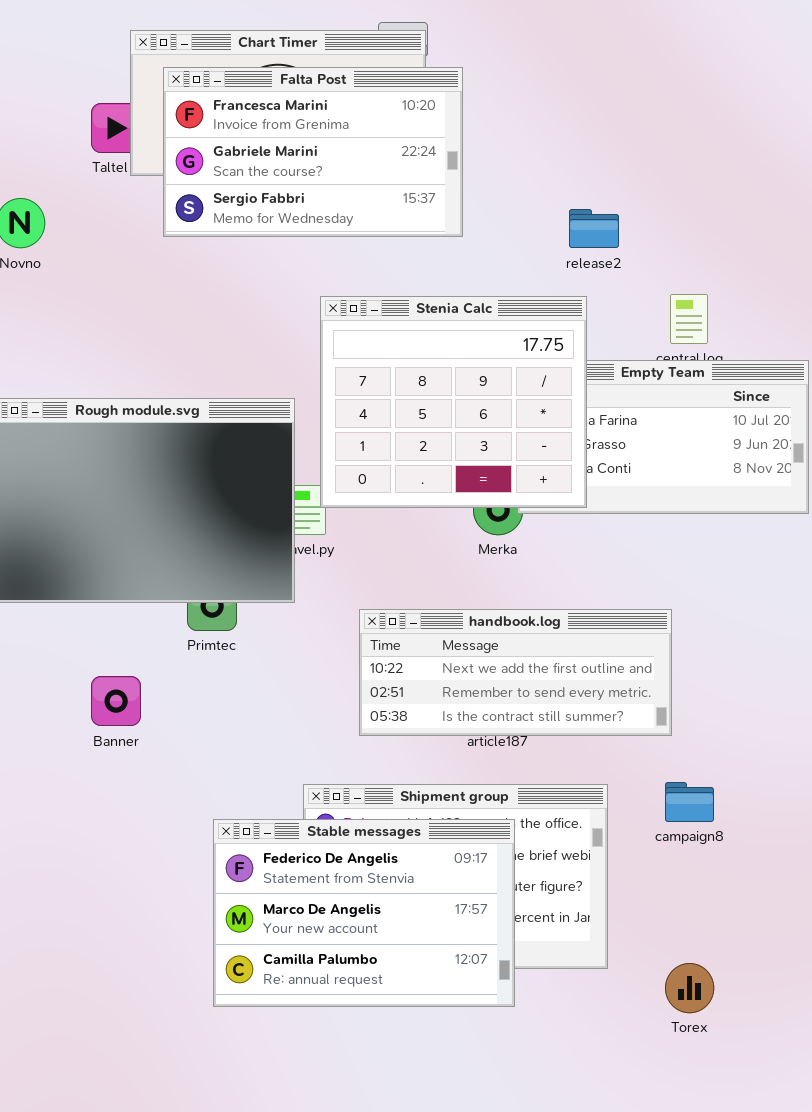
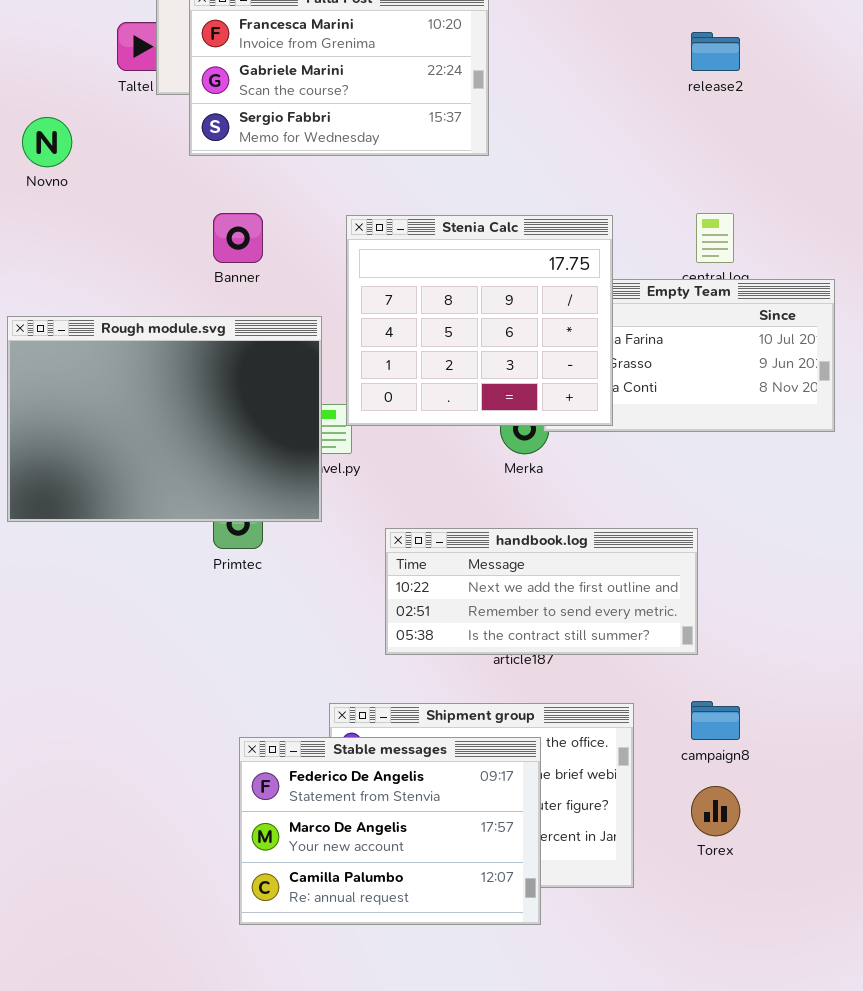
release2: [569,209,619,248] -> [691,32,740,71], moved
Banner: [91,676,141,726] -> [213,213,263,263], moved
Torex: [665,963,714,1013] -> [691,786,740,836], moved

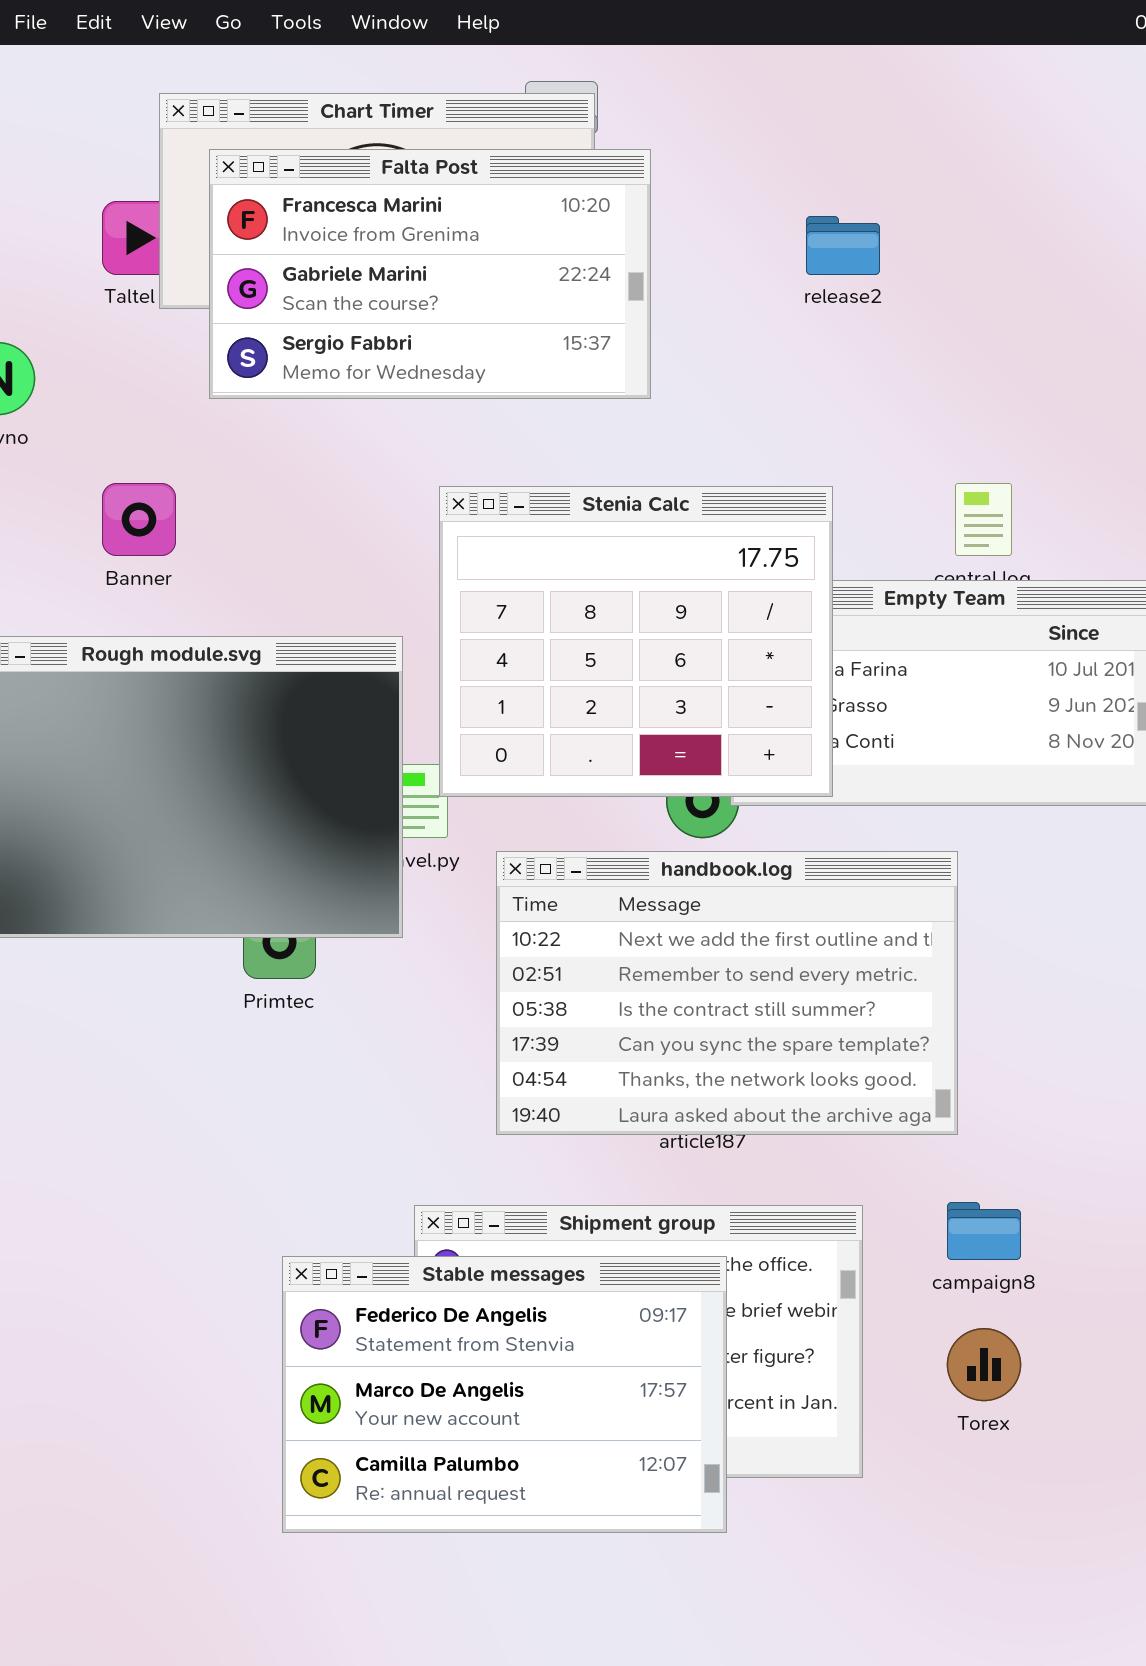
release2: [691,32,740,71] -> [806,216,880,275], moved
Banner: [213,213,263,263] -> [102,483,176,556], moved
handbook.log: [385,528,698,655] -> [496,851,958,1135], resized

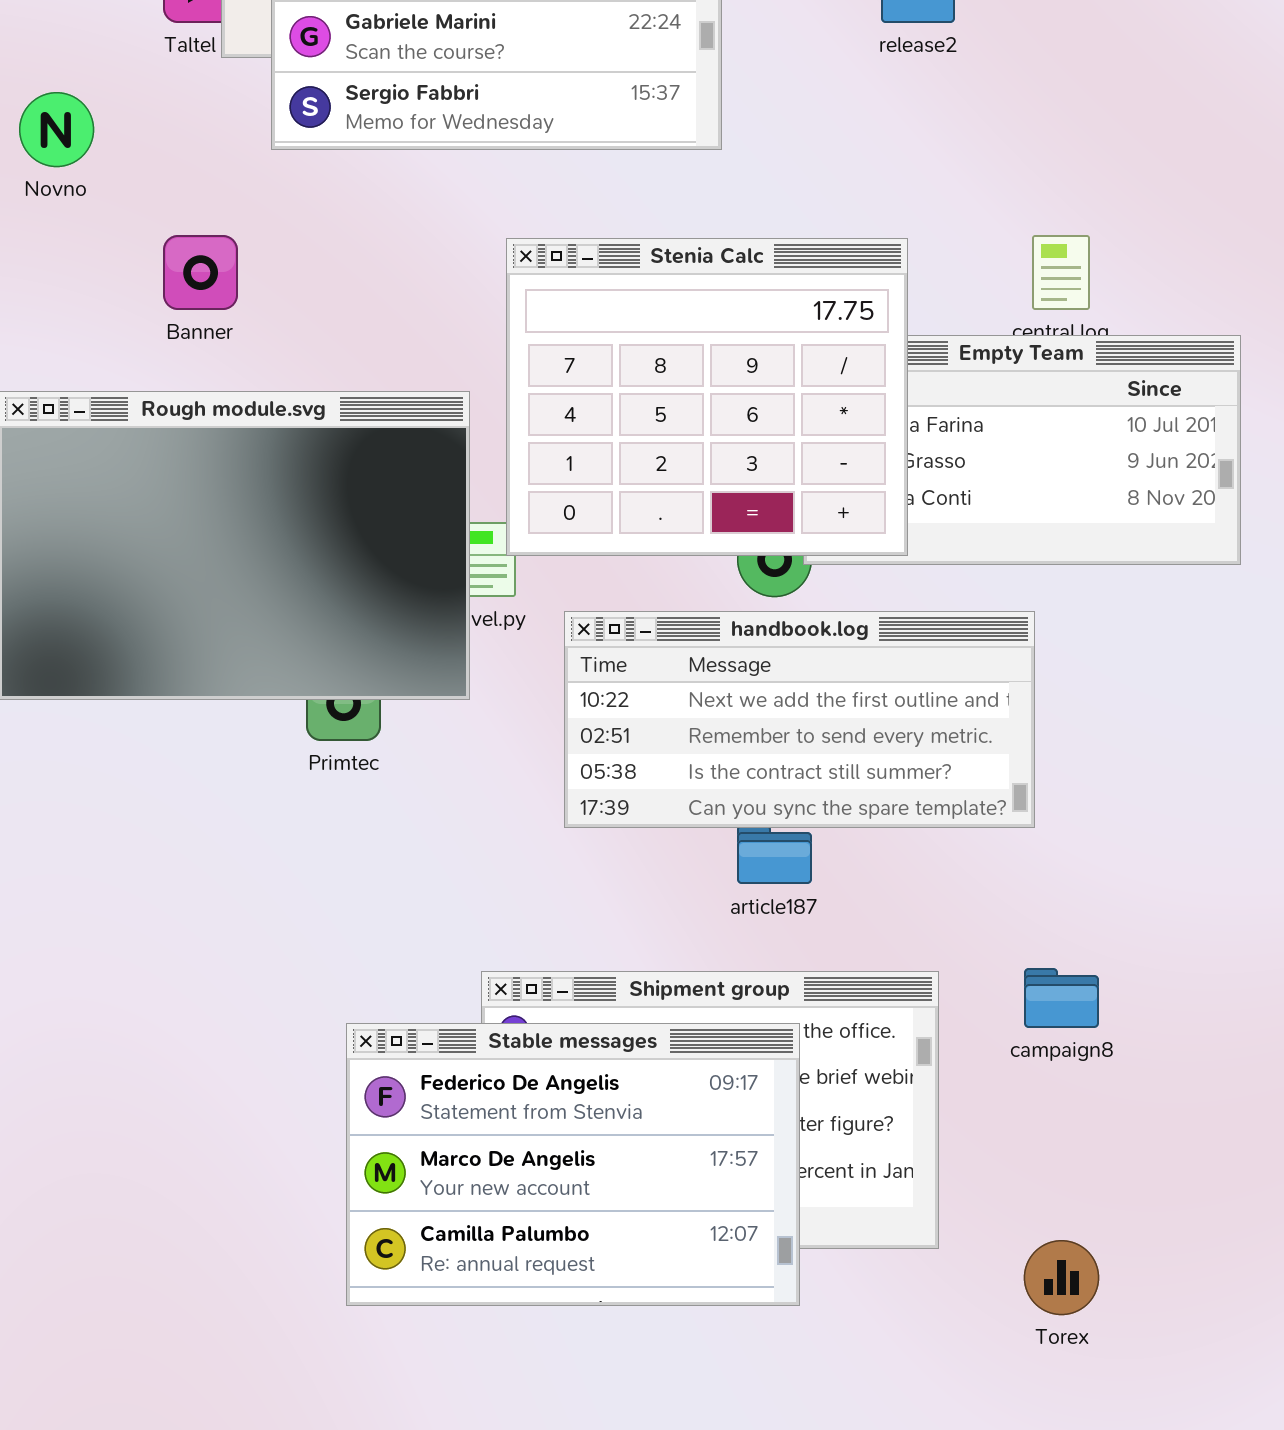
handbook.log: [496,851,958,1135] -> [564,611,1035,828], resized
Torex: [947,1328,1021,1401] -> [1024,1240,1099,1315], moved

